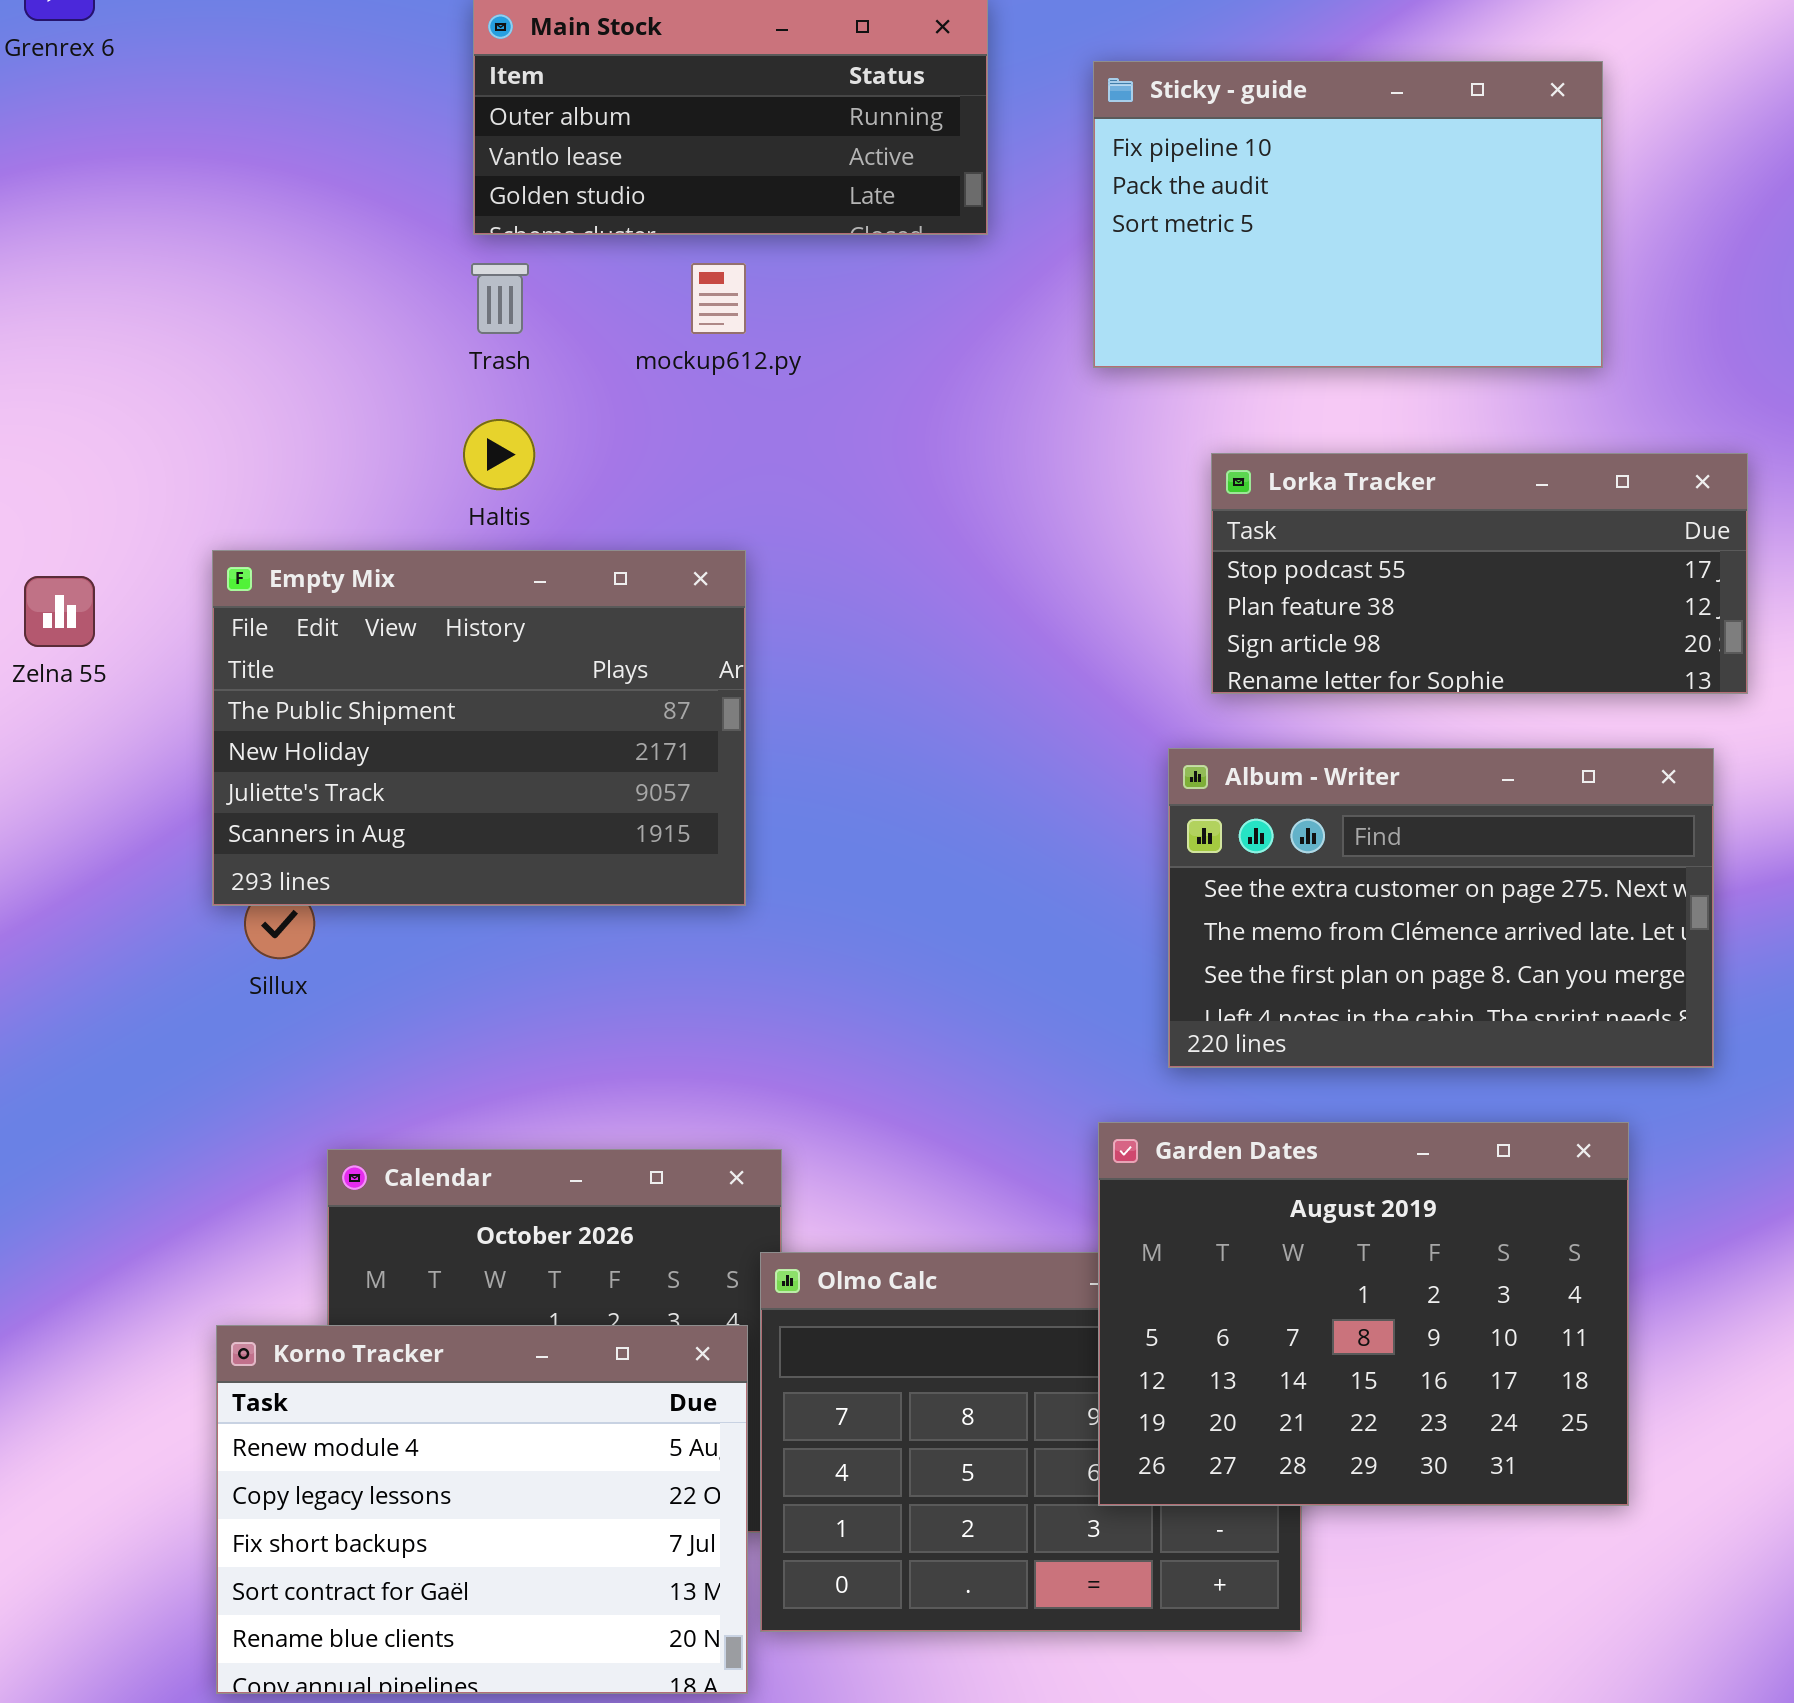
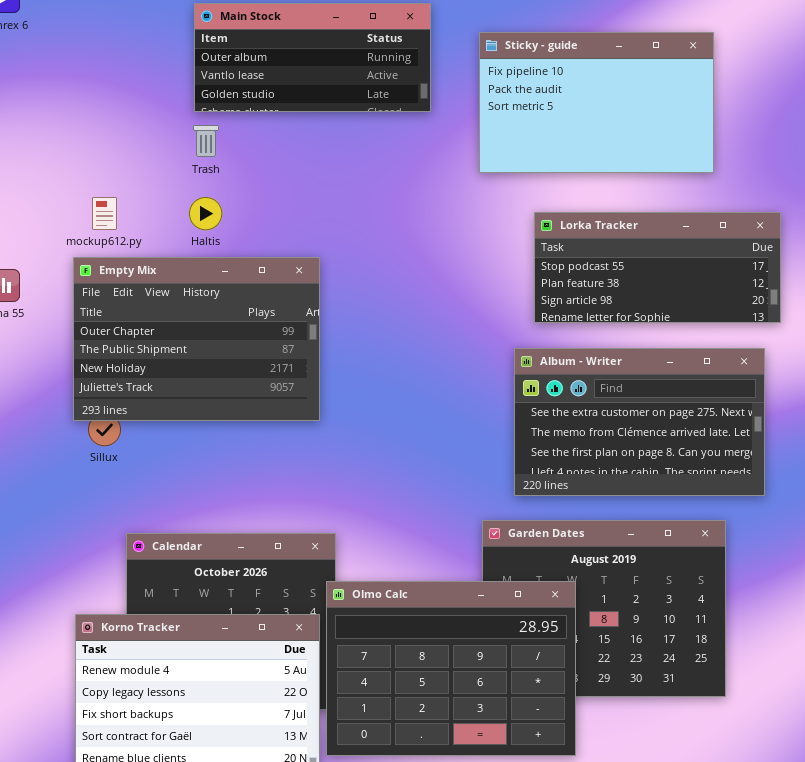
mockup612.py: [691,263,746,334] -> [92,197,117,230], moved
Empty Mix: [212,550,746,906] -> [73,257,320,421], scrolled up 1 row
Olmo Calc: [760,1252,1302,1632] -> [326,581,576,756], raised

